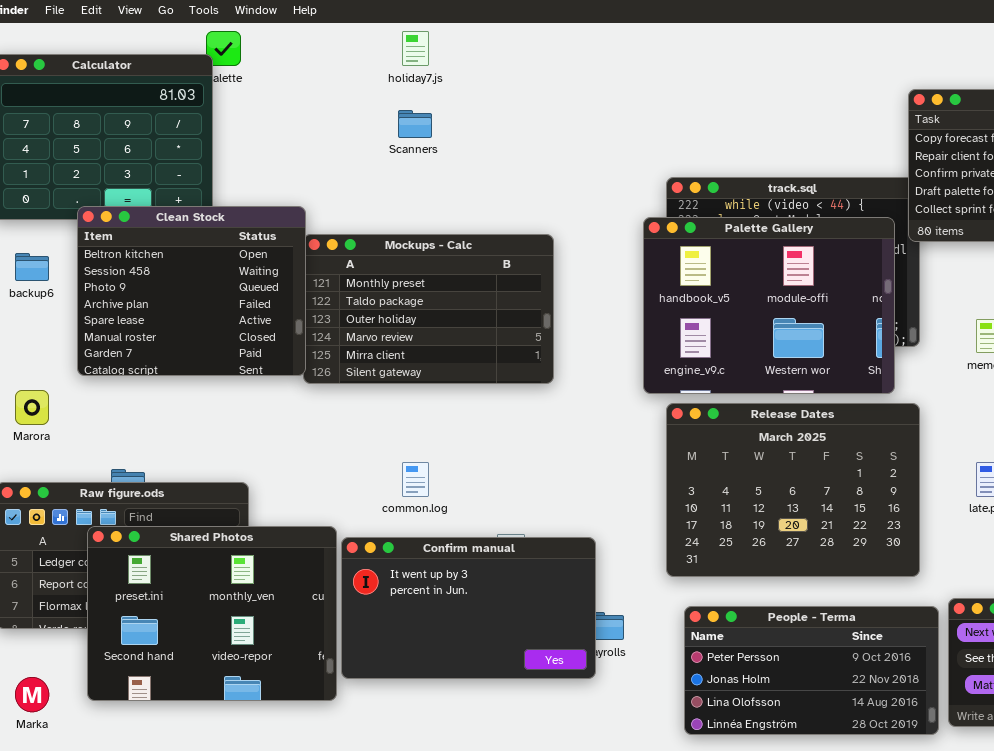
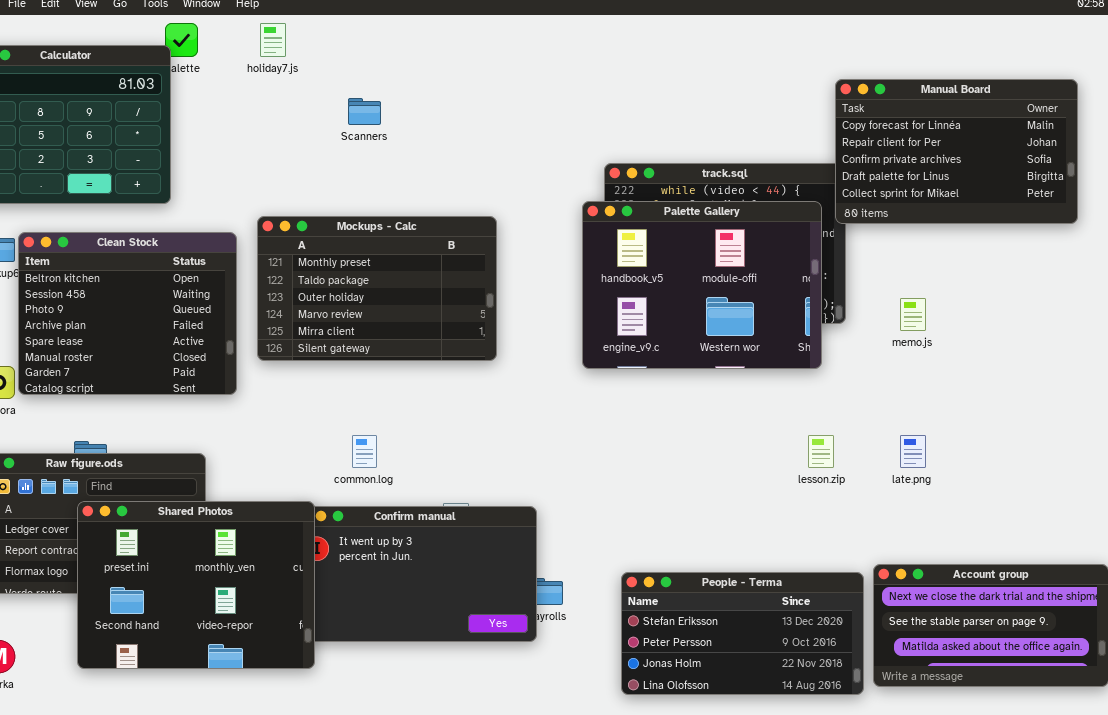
holiday7.js: [402,31,429,66] -> [260,23,286,57], moved
Clean Stock: [77,206,306,376] -> [18,232,237,395], moved
Release Dates: [666,403,920,577] -> none, closed
Shared Photos: [87,526,337,701] -> [77,501,315,669], moved
People - Terma: [684,606,939,735] -> [621,572,864,695], scrolled up 1 row

